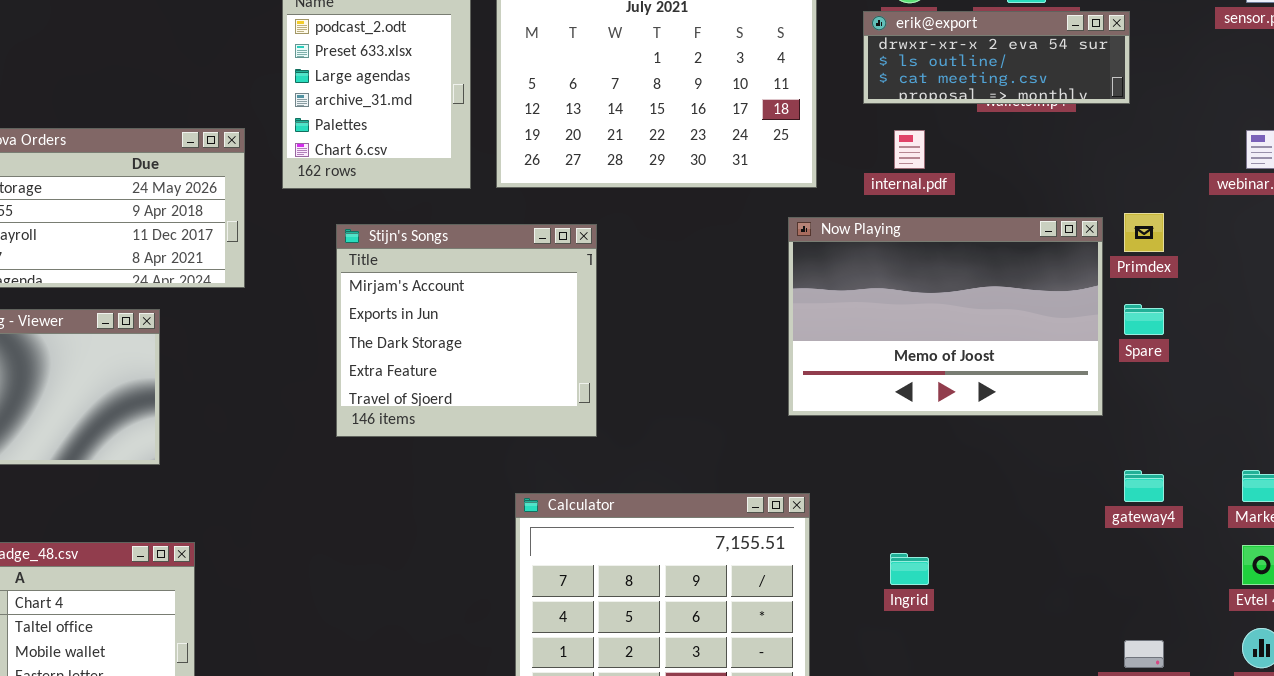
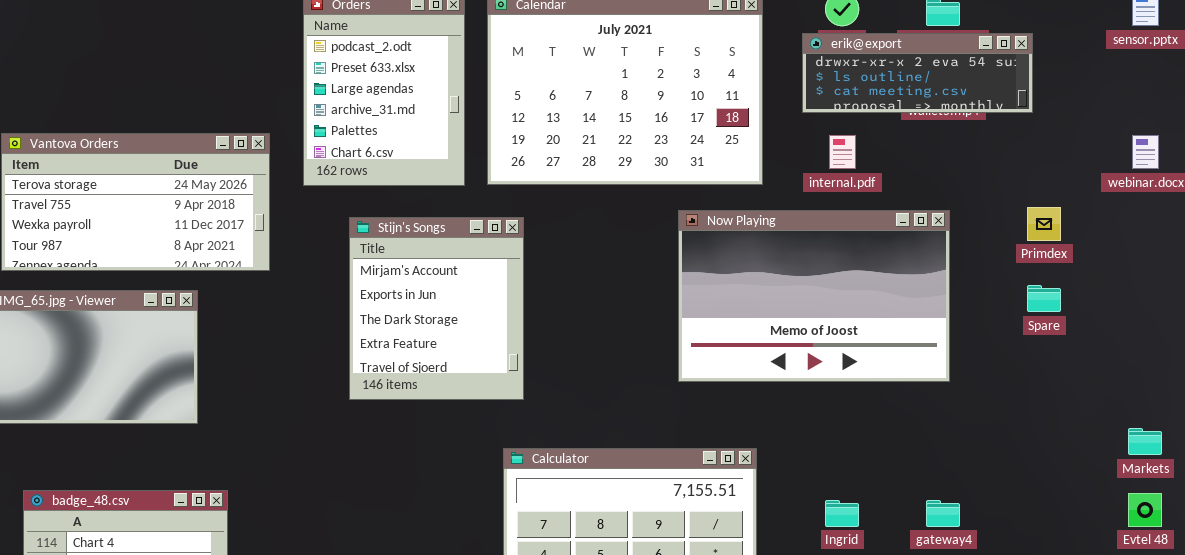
Now Playing: [788,217,1103,416] -> [678,210,950,382], moved
Stijn's Songs: [336,224,597,437] -> [349,217,524,400], resized
gateway4: [1124,470,1164,502] -> [926,500,960,527], moved

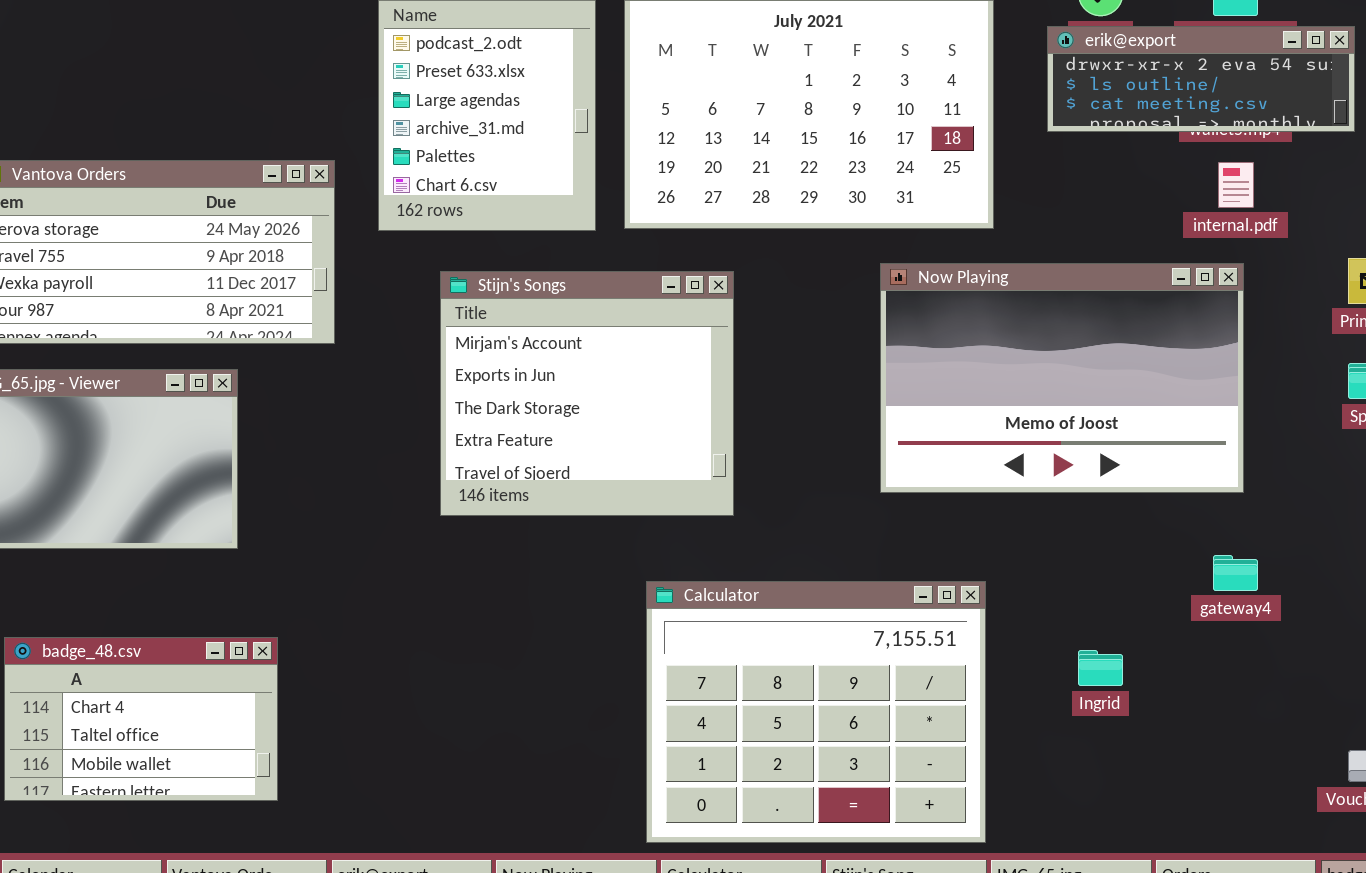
internal.pdf: [829,135,856,169] -> [1218,162,1254,208], moved
Stijn's Songs: [349,217,524,400] -> [440,271,734,516], resized
gateway4: [926,500,960,527] -> [1213,555,1258,591], moved

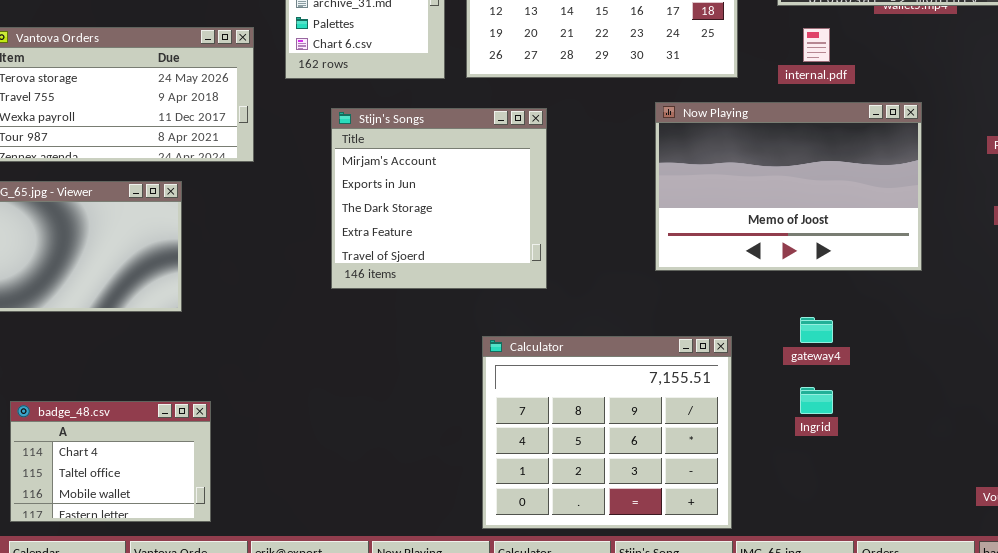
internal.pdf: [1218,162,1254,208] -> [803,28,830,62], moved
gateway4: [1213,555,1258,591] -> [800,317,833,343], moved
badge_48.csv: [4,637,278,801] -> [10,401,211,522], moved

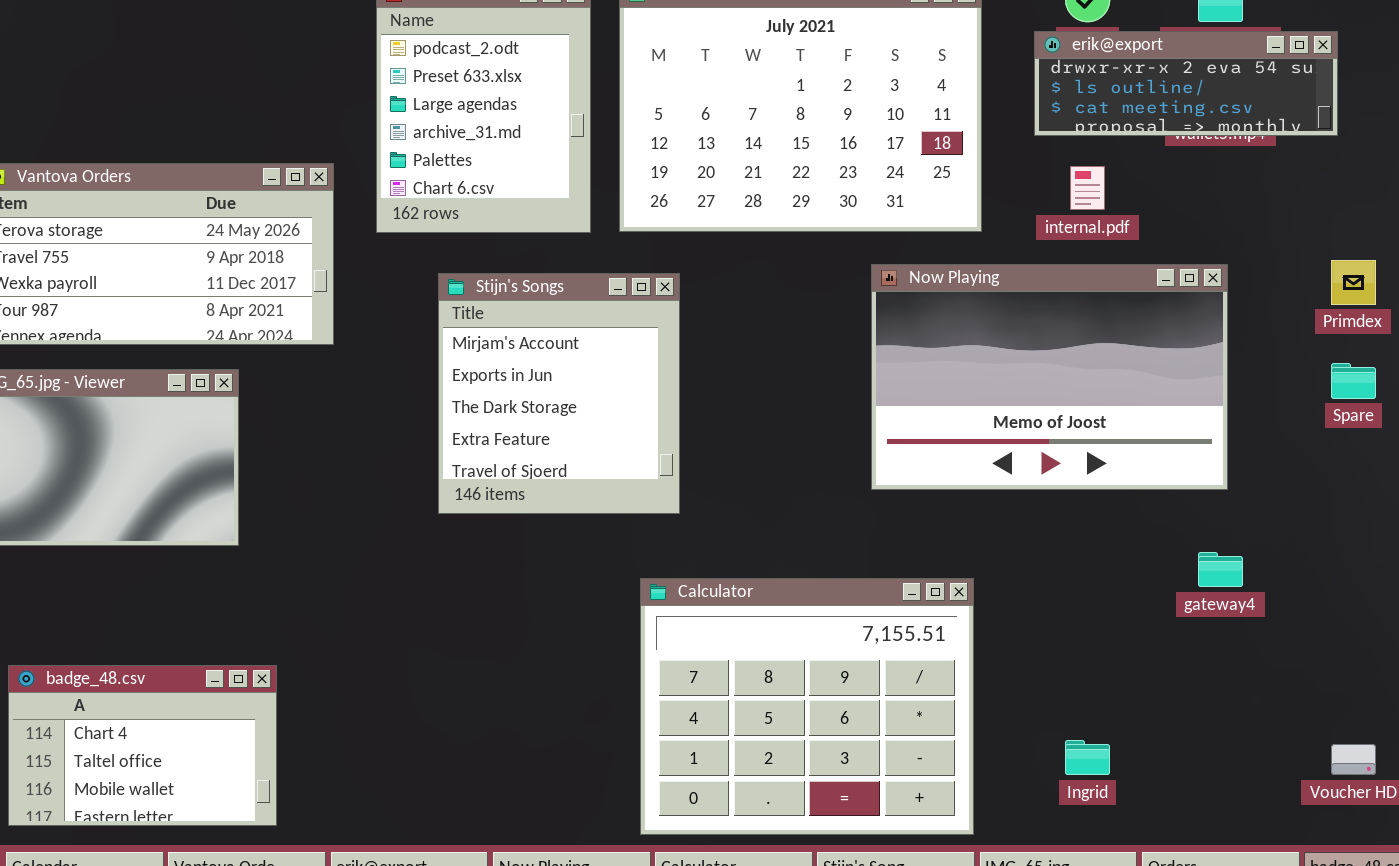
Stijn's Songs: [331,108,547,289] -> [438,273,680,514], resized
gateway4: [800,317,833,343] -> [1198,552,1243,587], moved
Ingrid: [800,387,833,414] -> [1065,740,1110,775], moved

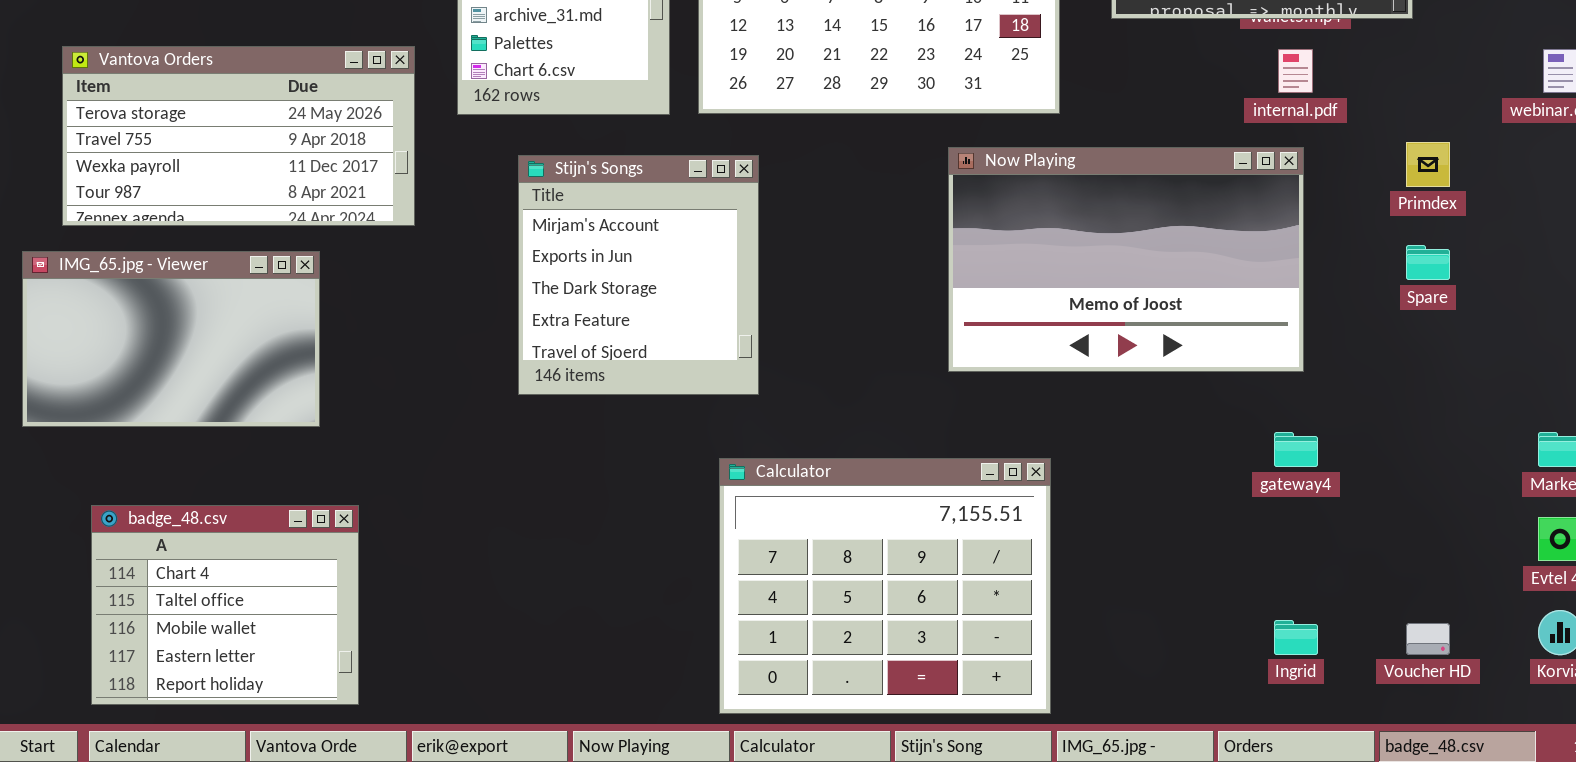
internal.pdf: [1070,166,1105,210] -> [1278,49,1313,93], moved
badge_48.csv: [8,665,277,826] -> [91,505,359,705], resized
Ingrid: [1065,740,1110,775] -> [1274,620,1318,655], moved

